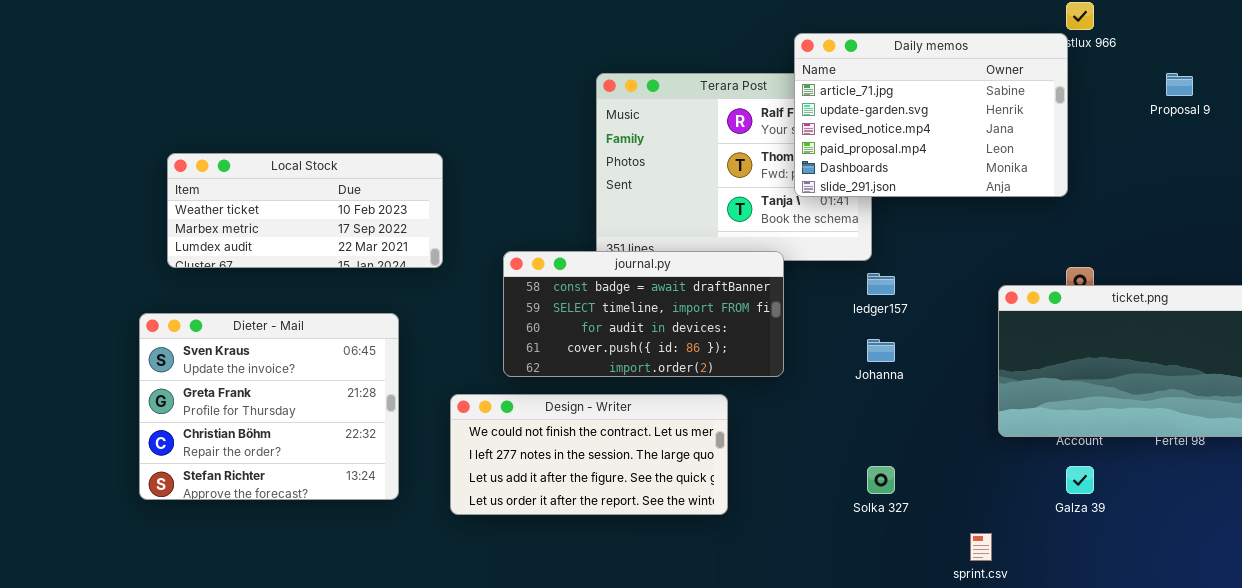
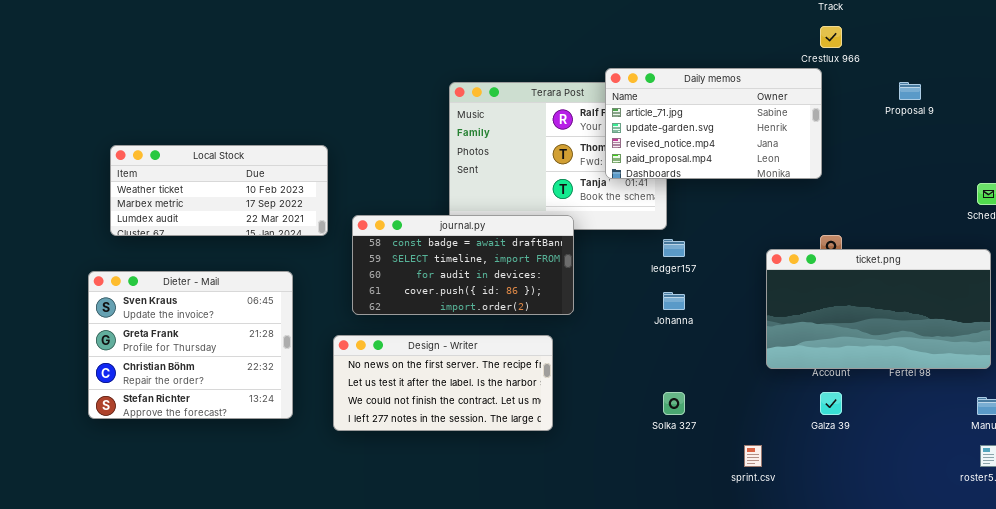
Daily memos: [794,33,1068,197] -> [605,68,822,179], resized
journal.py: [503,251,784,377] -> [352,215,574,315], moved
Design - Writer: [450,394,728,515] -> [333,335,553,431], scrolled up 2 rows

